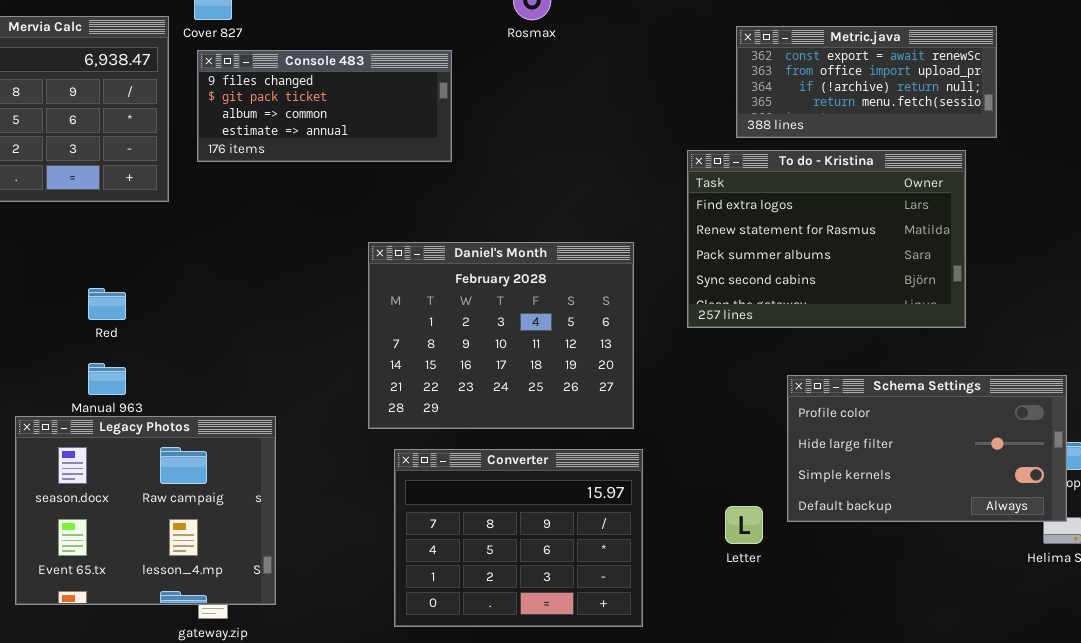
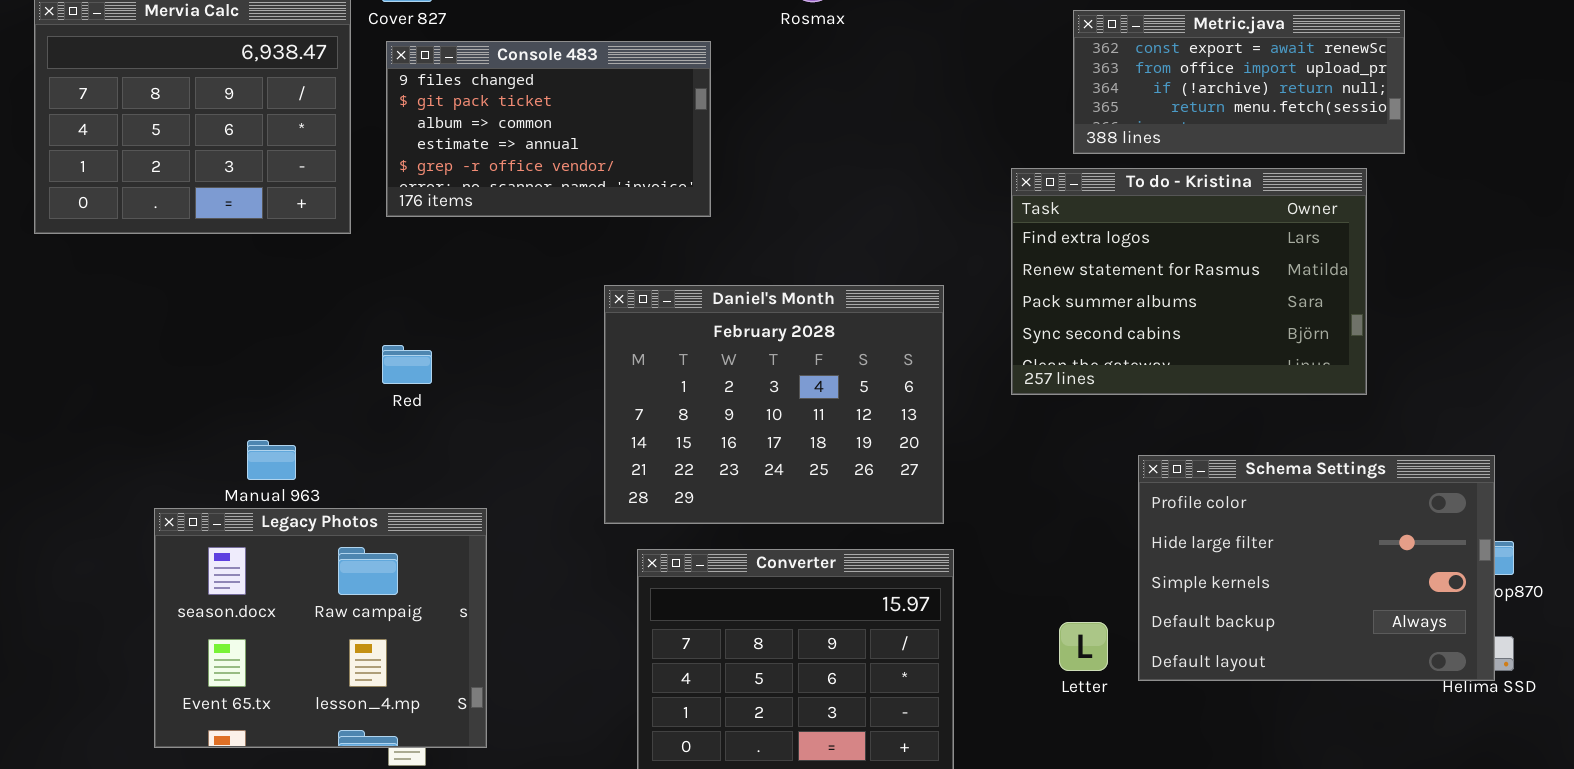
Console 483: [197,50,452,162] -> [386,41,711,217], resized
Red: [88,288,126,320] -> [382,345,432,384], moved
Schema Settings: [787,375,1067,522] -> [1138,455,1495,681], resized

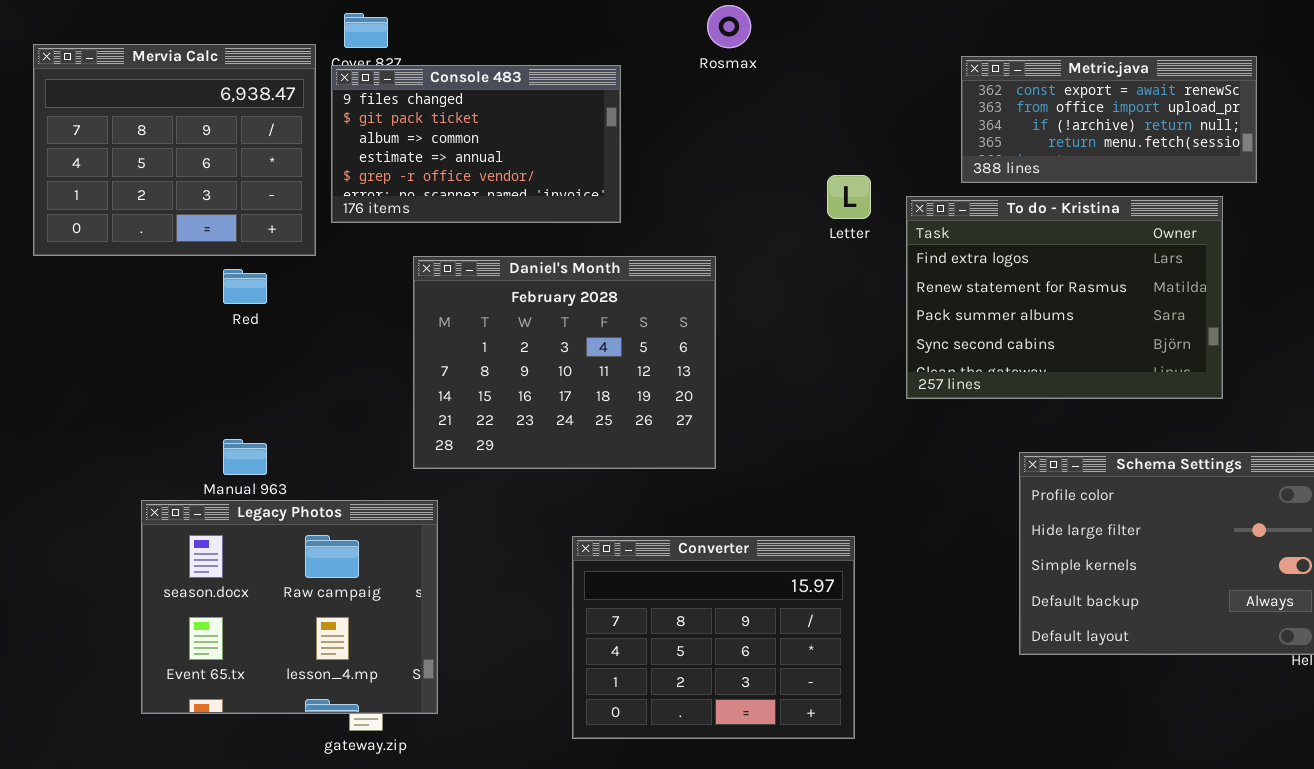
Console 483: [386,41,711,217] -> [331,65,621,223], moved
Daniel's Month: [604,285,944,524] -> [413,256,716,469], moved
Red: [382,345,432,384] -> [223,269,267,304], moved
Letter: [1059,622,1108,671] -> [827,175,871,219], moved

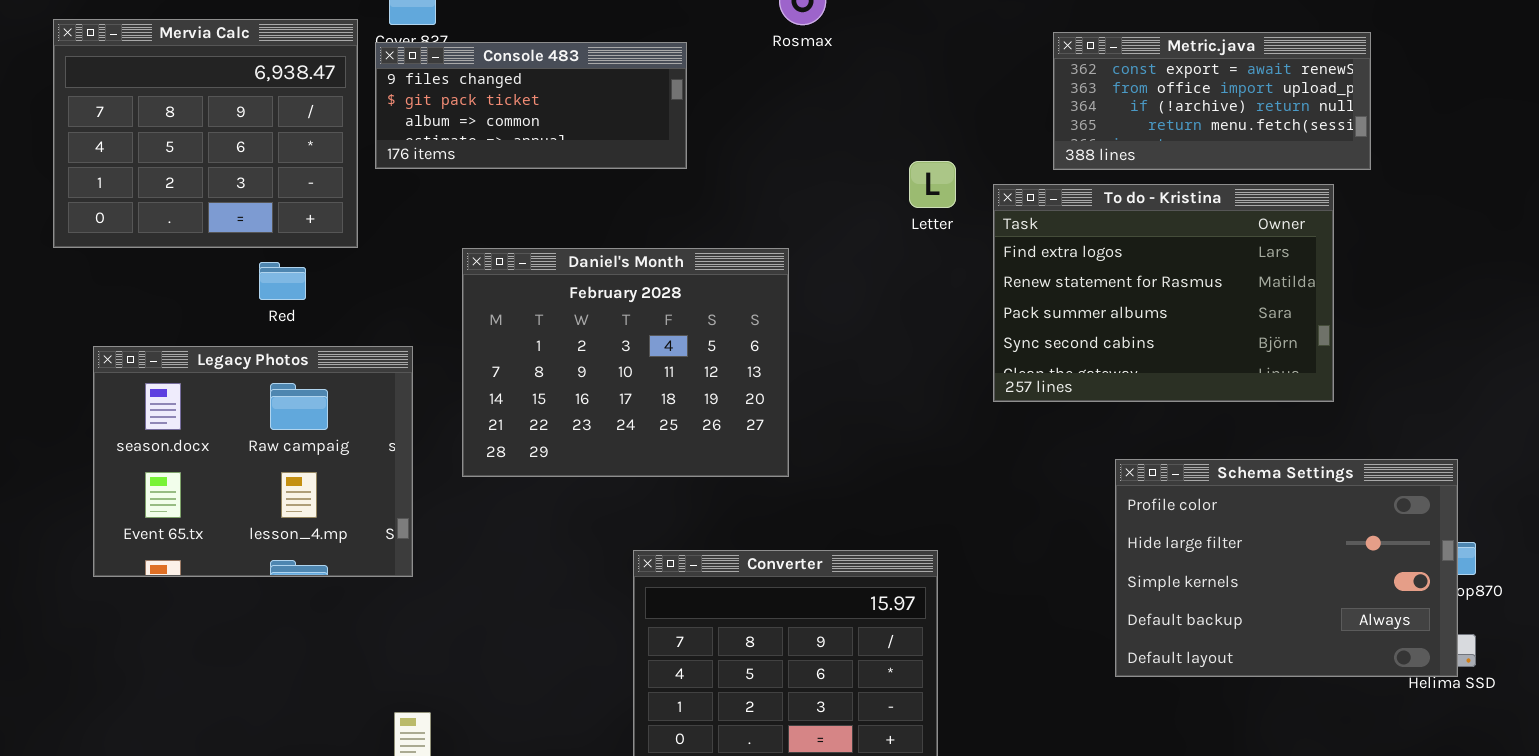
Console 483: [331,65,621,223] -> [375,42,687,169], resized
Legacy Photos: [141,500,438,714] -> [93,346,413,577], moved

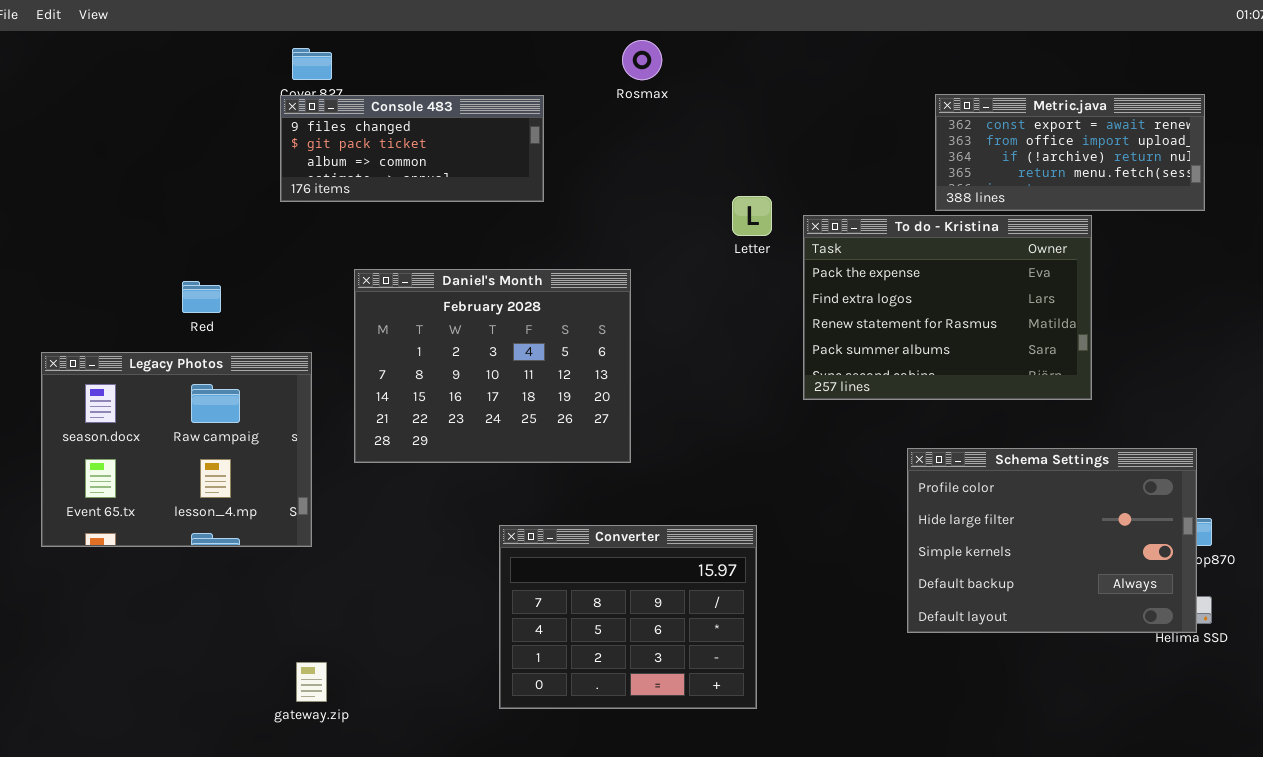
Mervia Calc: [53,19,358,248] -> none, closed
Metric.java: [1053,32,1371,170] -> [935,94,1205,211], moved
To do - Kristina: [993,184,1334,402] -> [803,215,1092,400], scrolled up 1 row

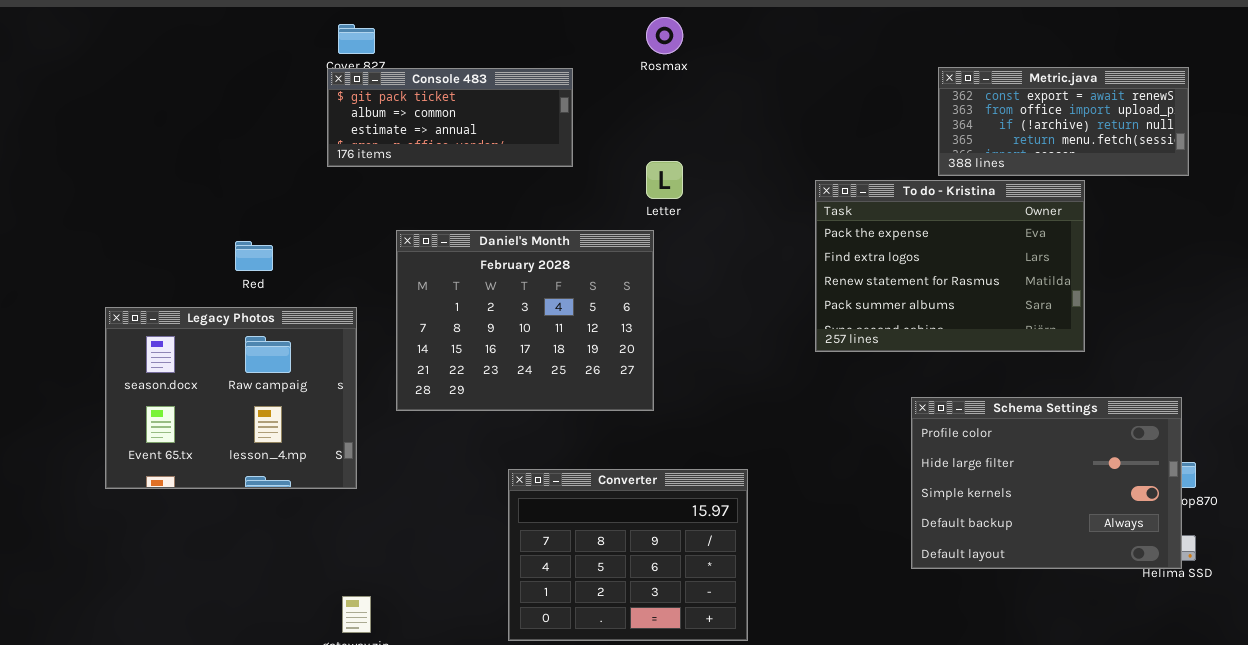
Console 483: [280,95,544,202] -> [327,68,573,167], scrolled down 1 row
Letter: [732,196,772,236] -> [646,161,683,199], moved
Converter: [499,525,757,709] -> [508,469,748,641], moved

